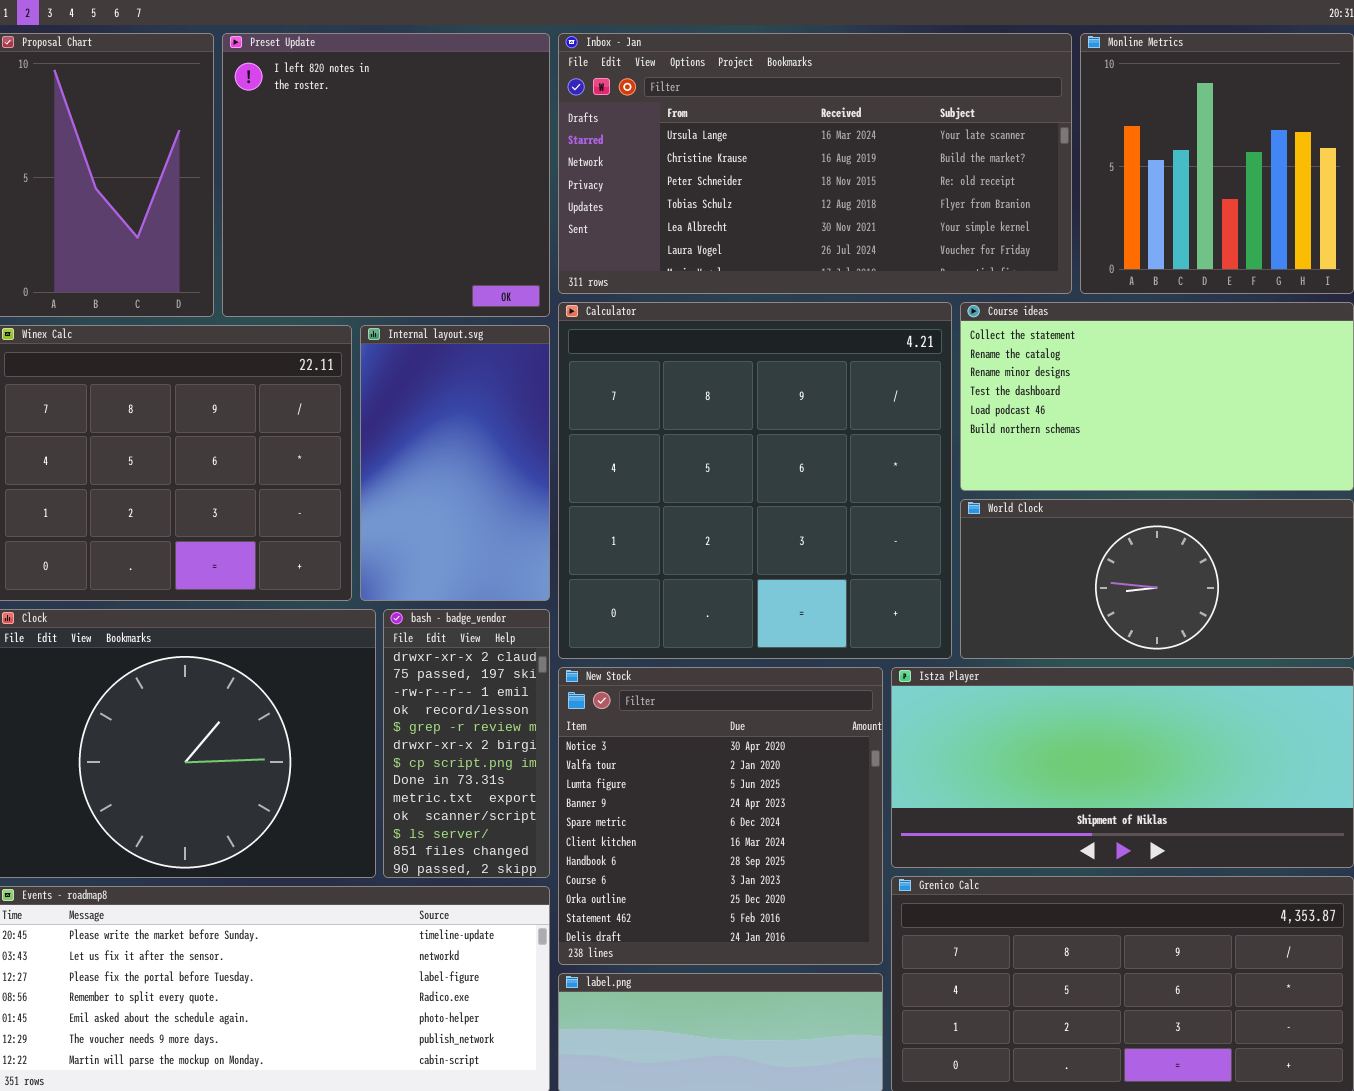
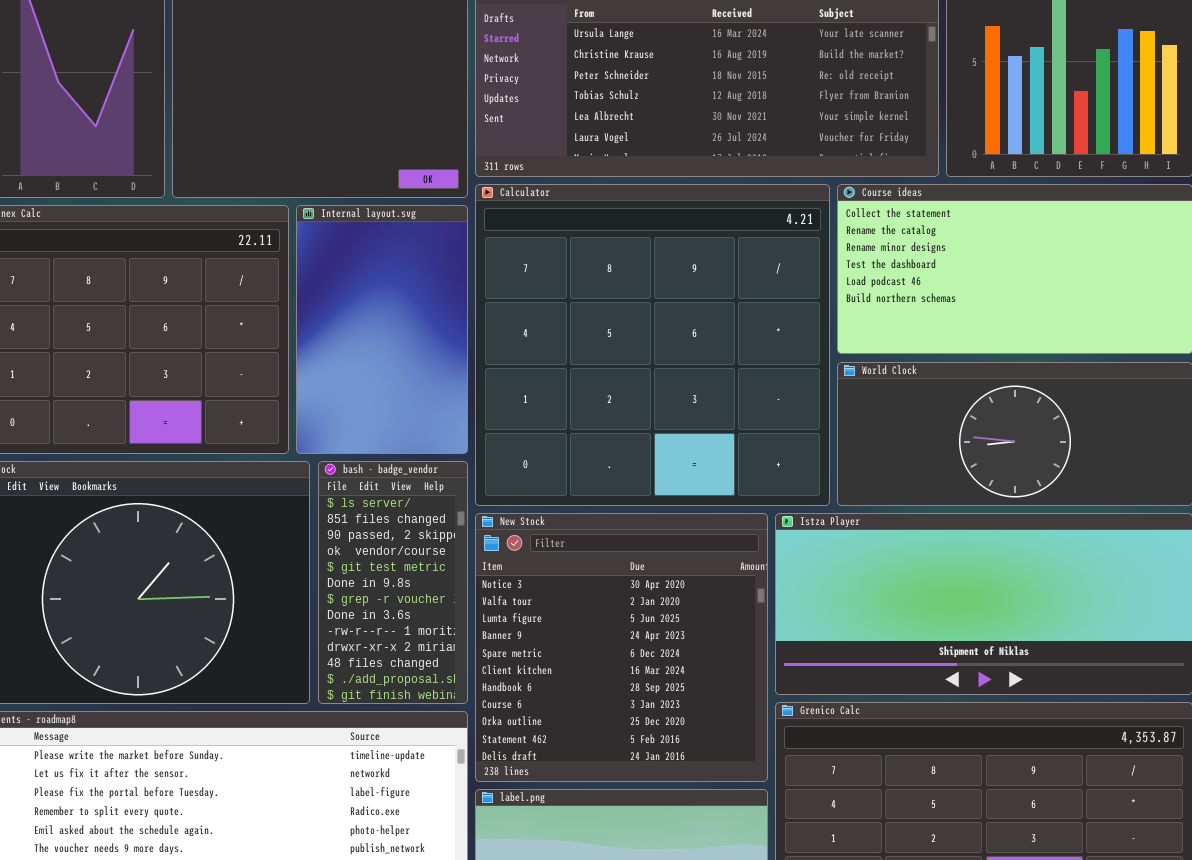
bash - badge_vendor: [383,609,550,878] -> [318,461,468,704], scrolled down 10 rows

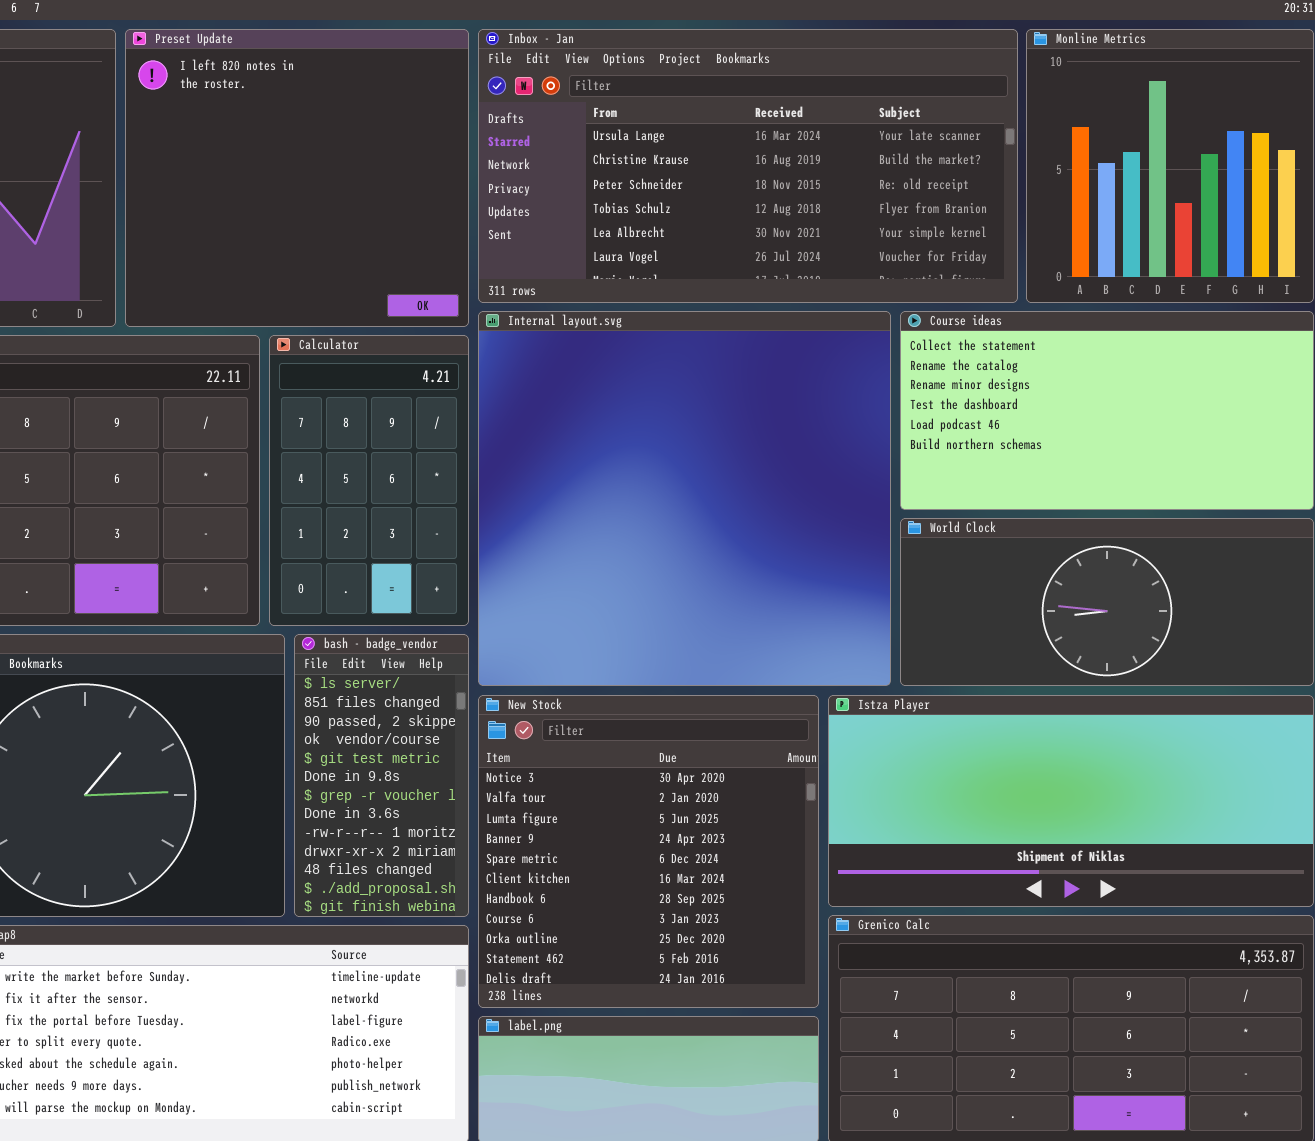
Calculator: [475,184,830,506] -> [269,335,469,626], moved, resized
Internal layout.svg: [296,205,468,454] -> [478,311,891,686], moved, resized

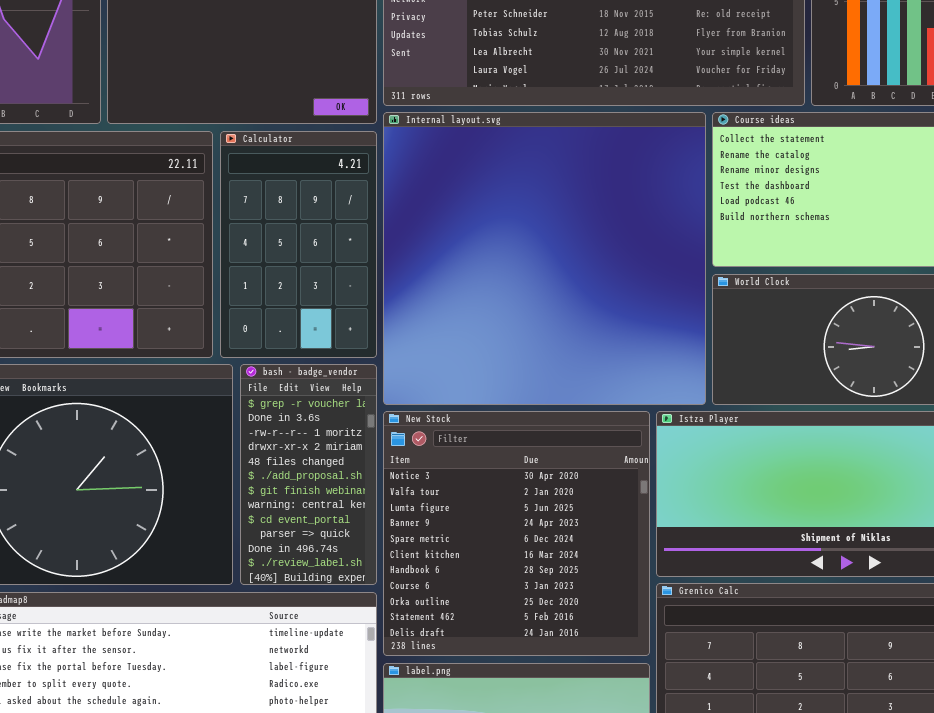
bash - badge_vendor: [294,634,469,917] -> [240,364,377,585], scrolled down 6 rows

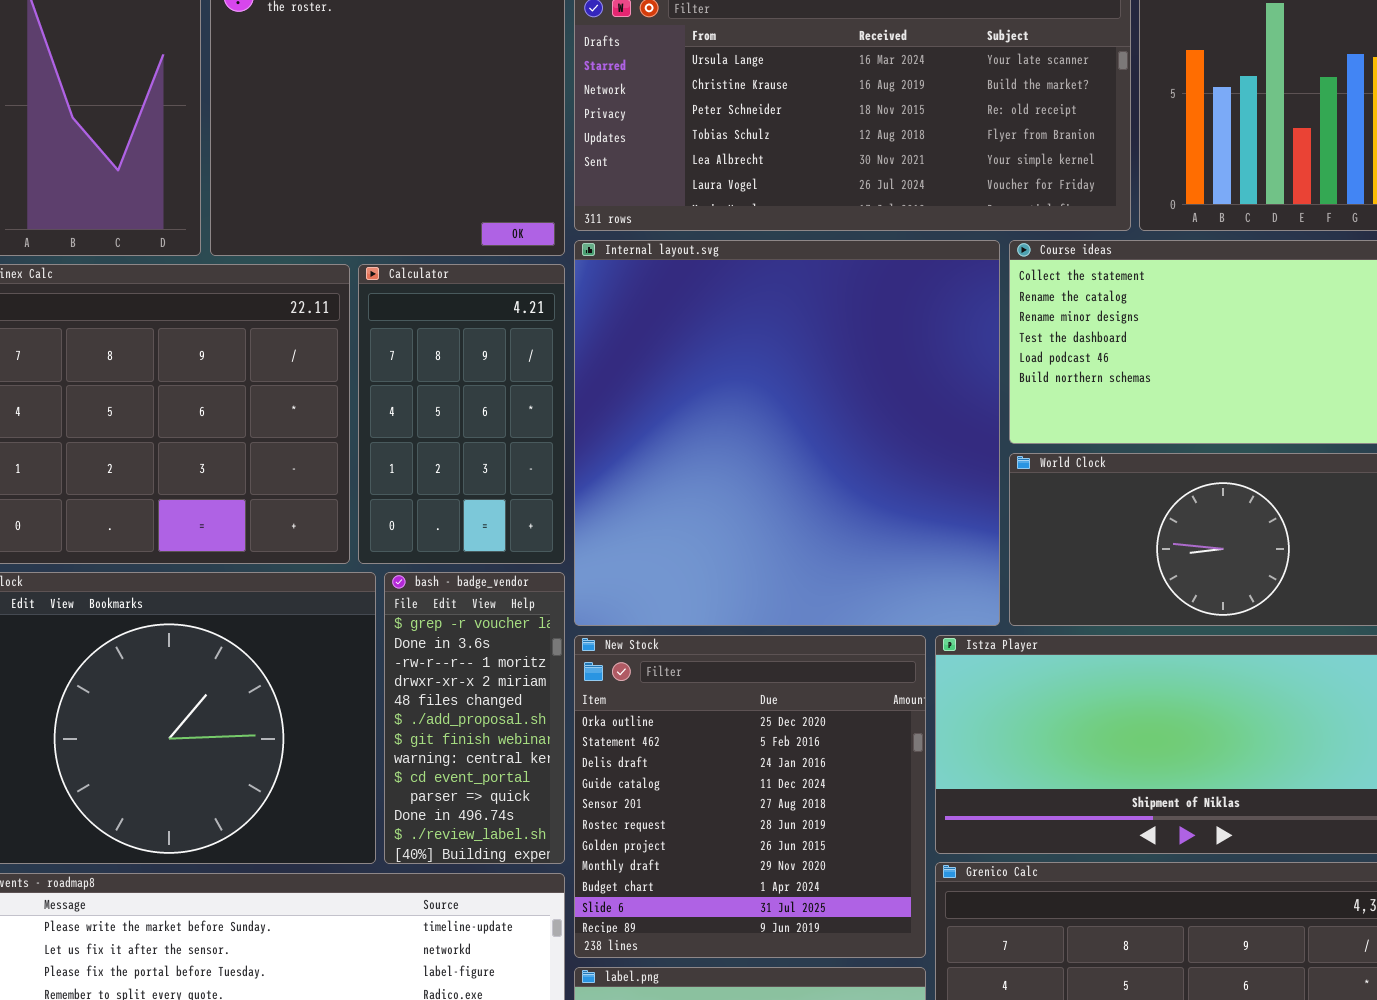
New Stock: [383,411,650,656] -> [574,635,926,958], scrolled down 8 rows

